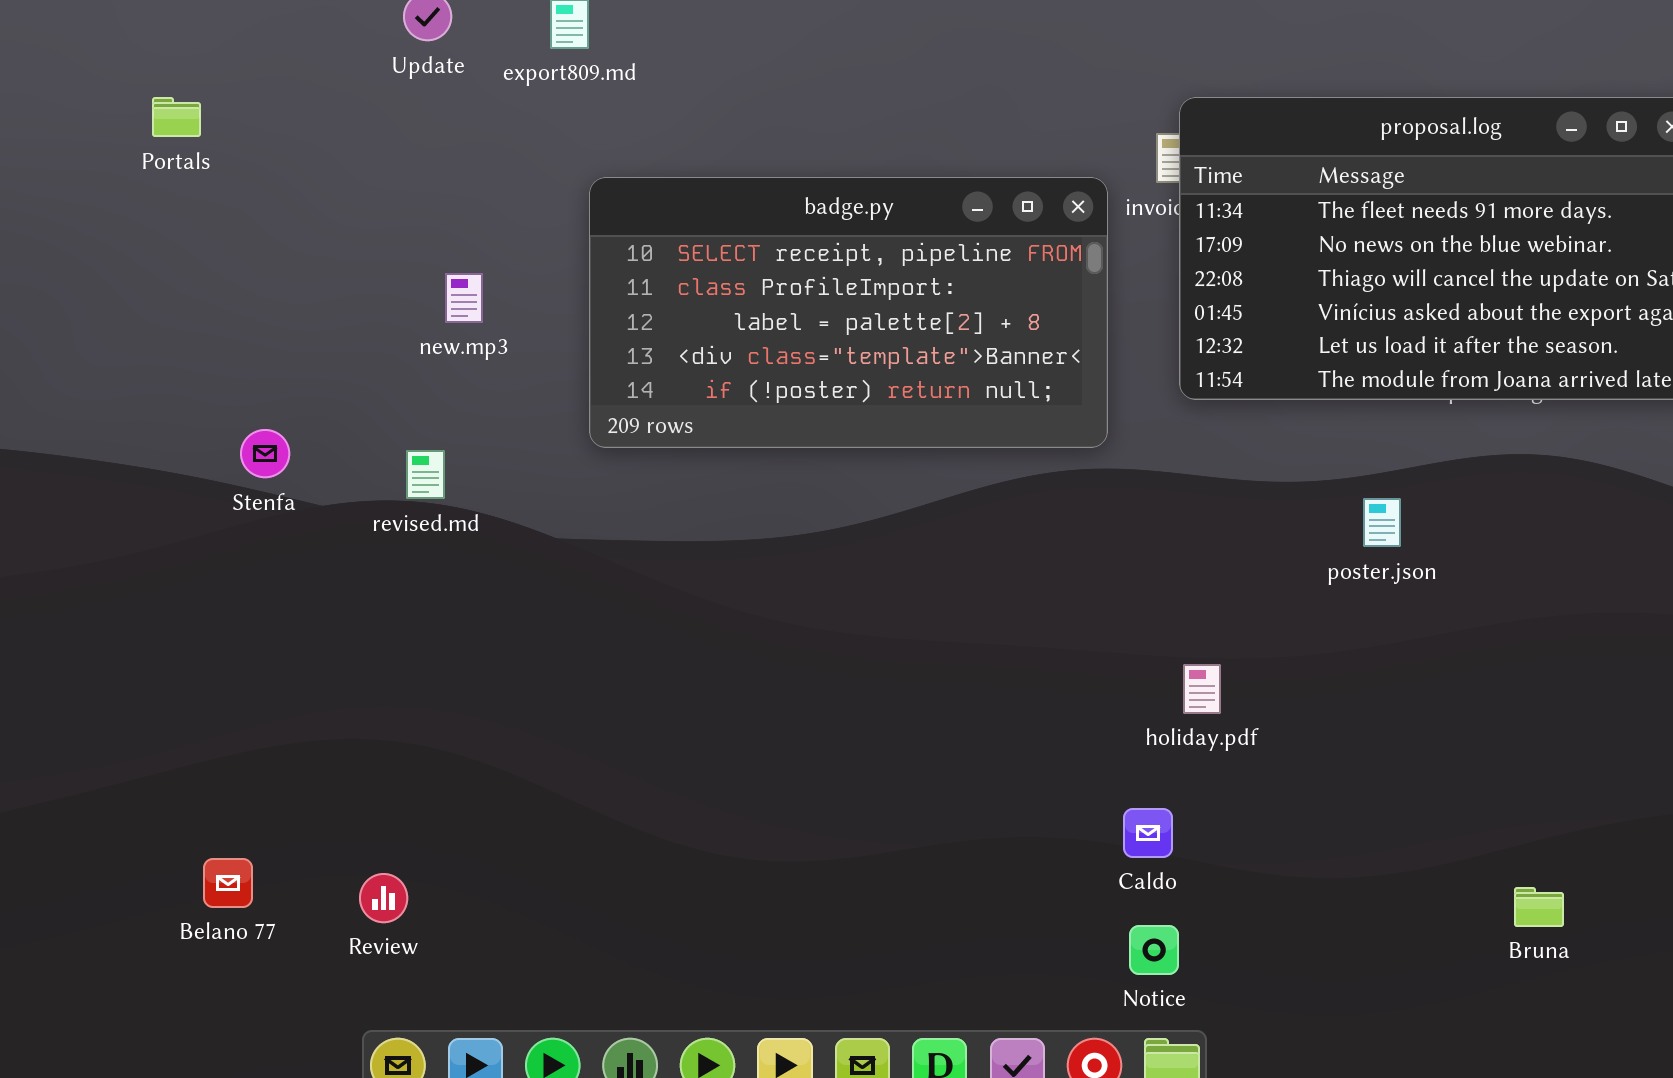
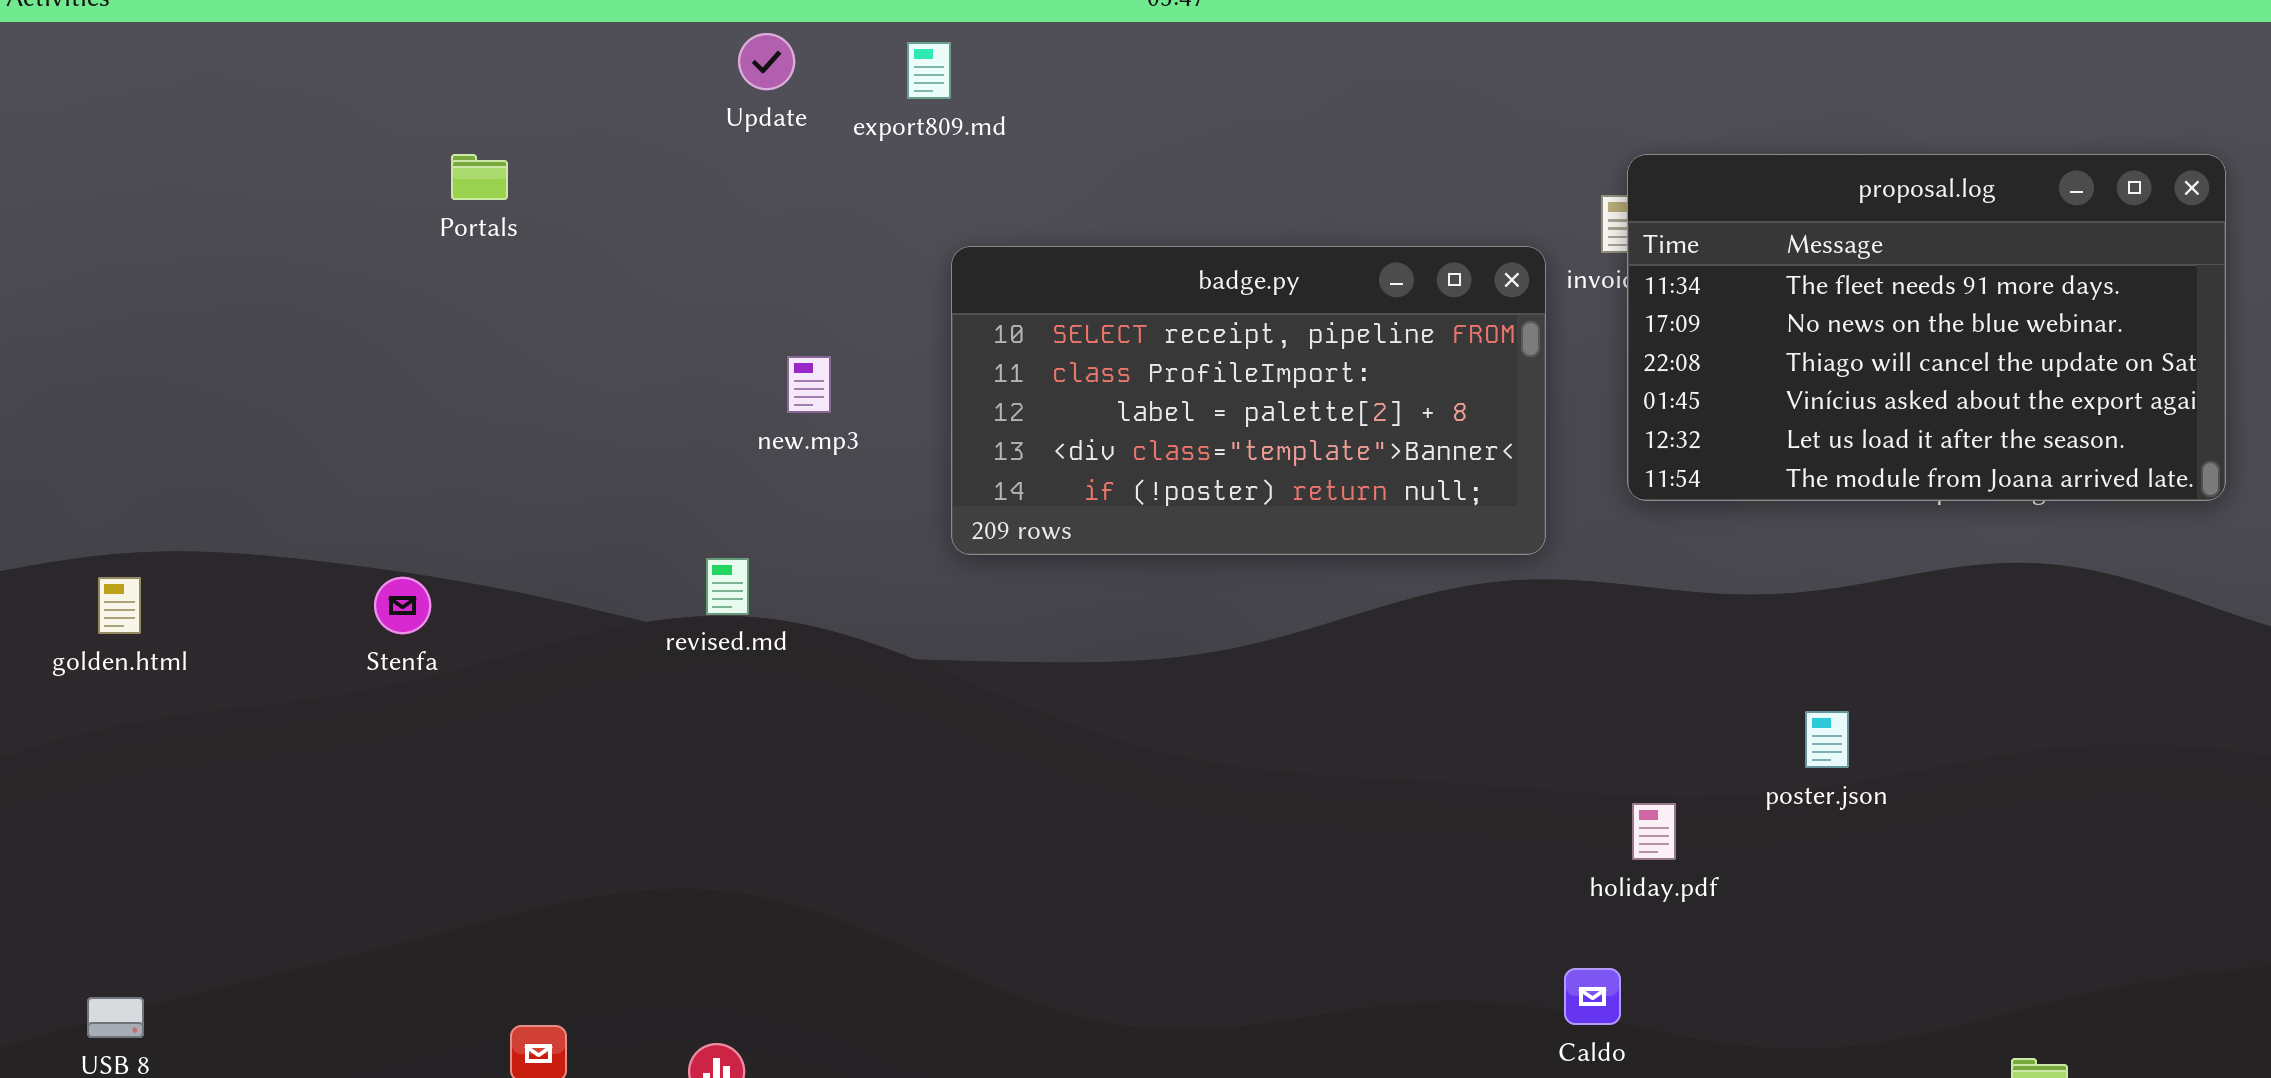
Stenfa: [240,429,290,478] -> [374,577,431,634], moved
revised.md: [406,450,445,499] -> [706,558,749,615], moved
poster.json: [1363,498,1401,547] -> [1805,711,1849,768], moved

